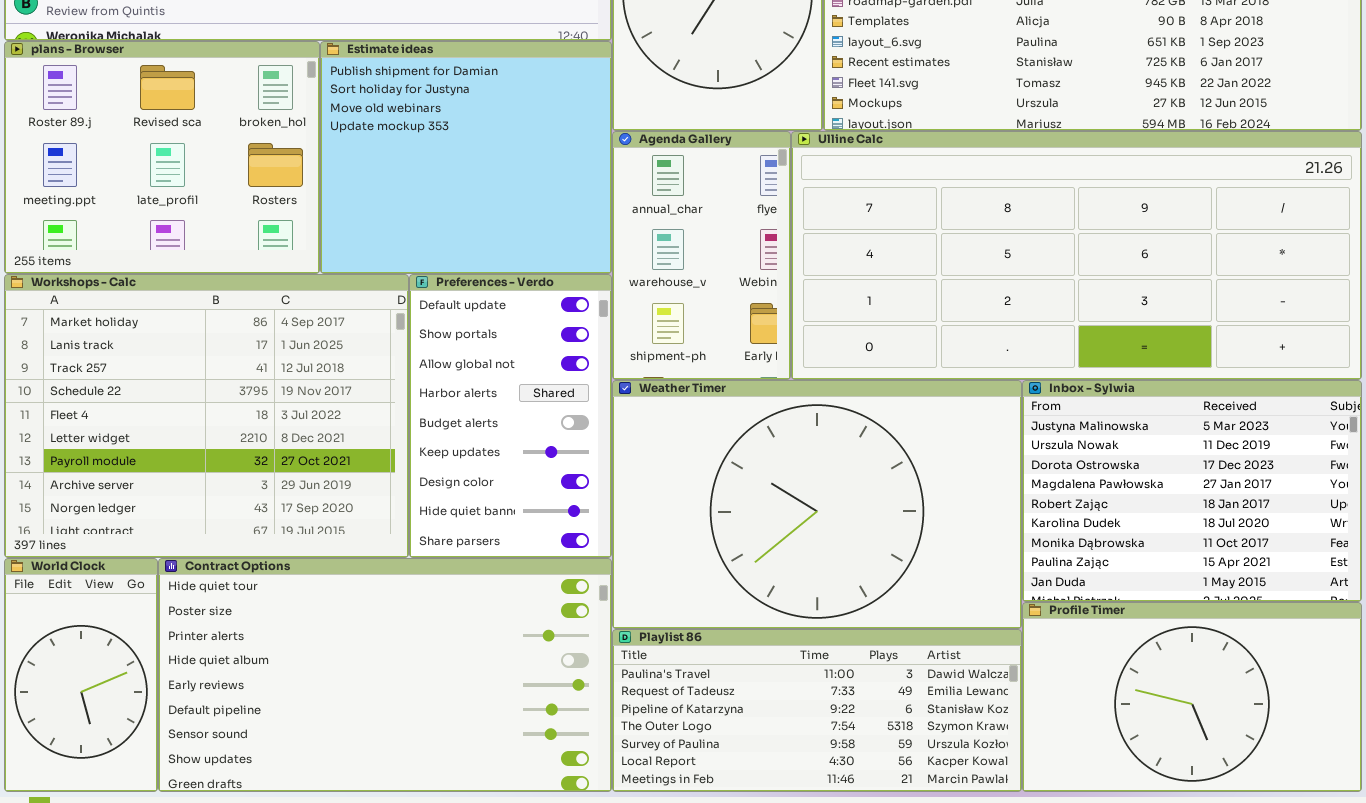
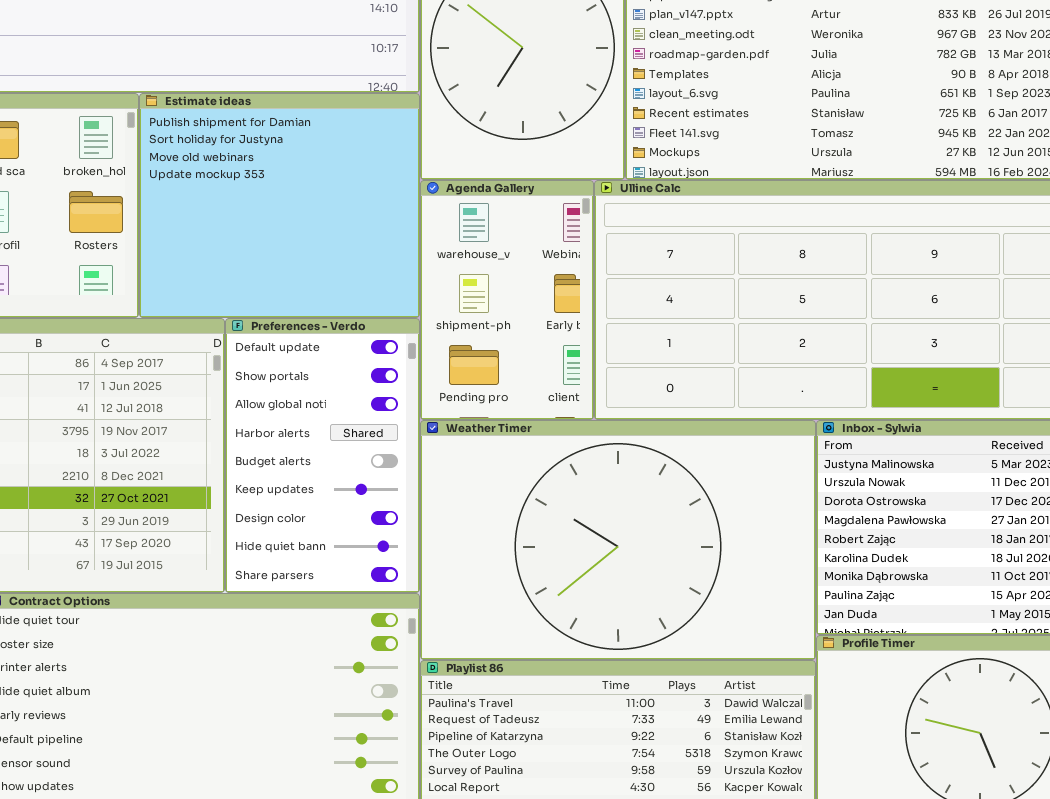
Agenda Gallery: [612,131,791,380] -> [420,180,594,420], scrolled down 1 row

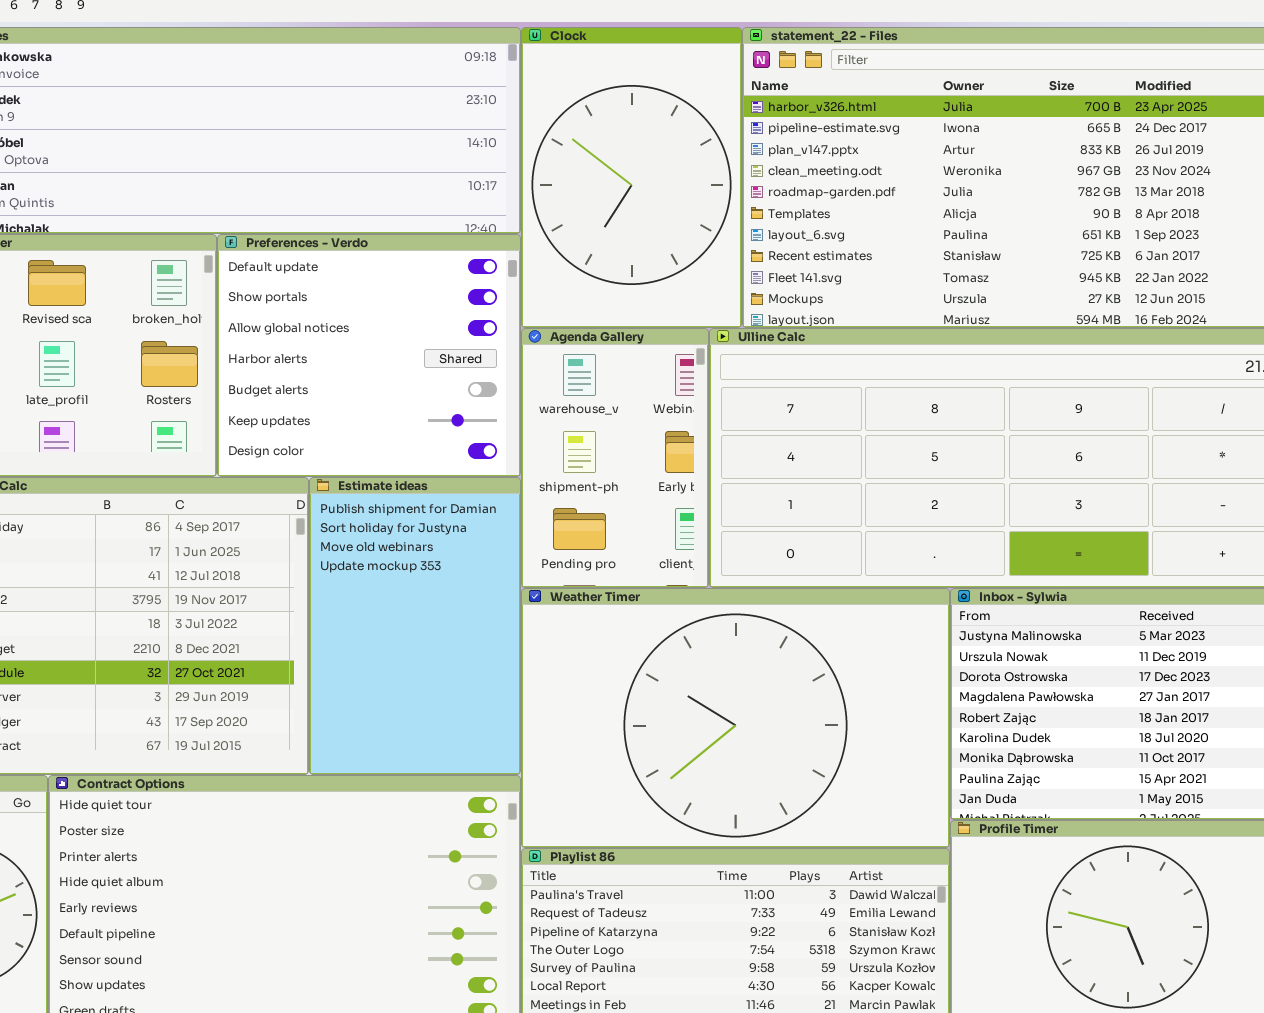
Estimate ideas: [139,93,420,318] -> [309,477,521,775], moved, resized
Preferences - Verdo: [225,318,420,593] -> [217,234,521,477], moved, resized

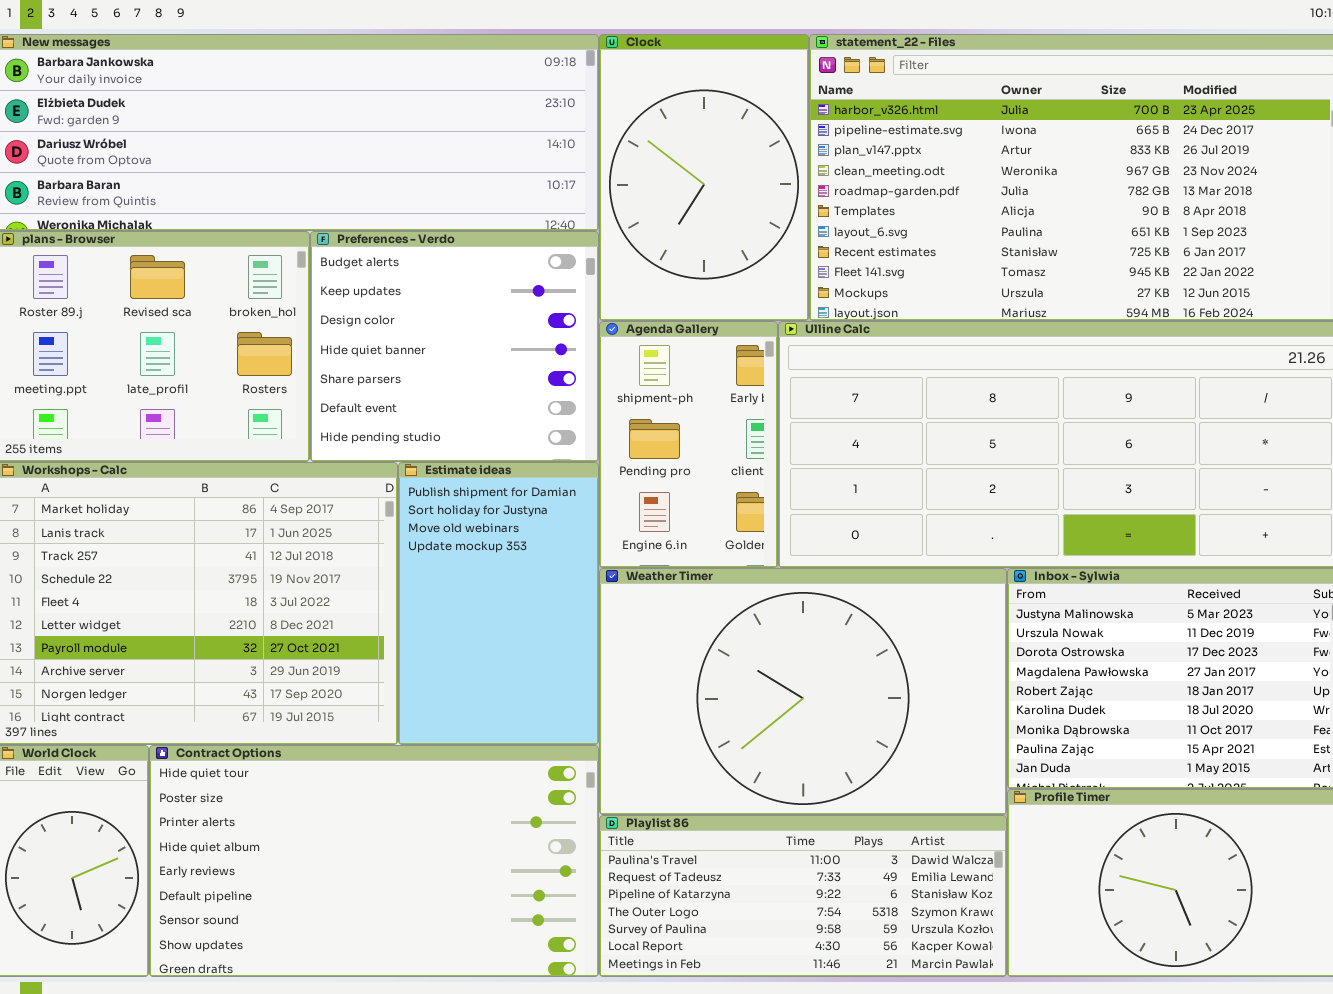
Preferences - Verdo: [217,234,521,477] -> [310,231,599,462], scrolled down 4 rows
Agenda Gallery: [521,328,709,588] -> [599,321,778,568], scrolled down 1 row

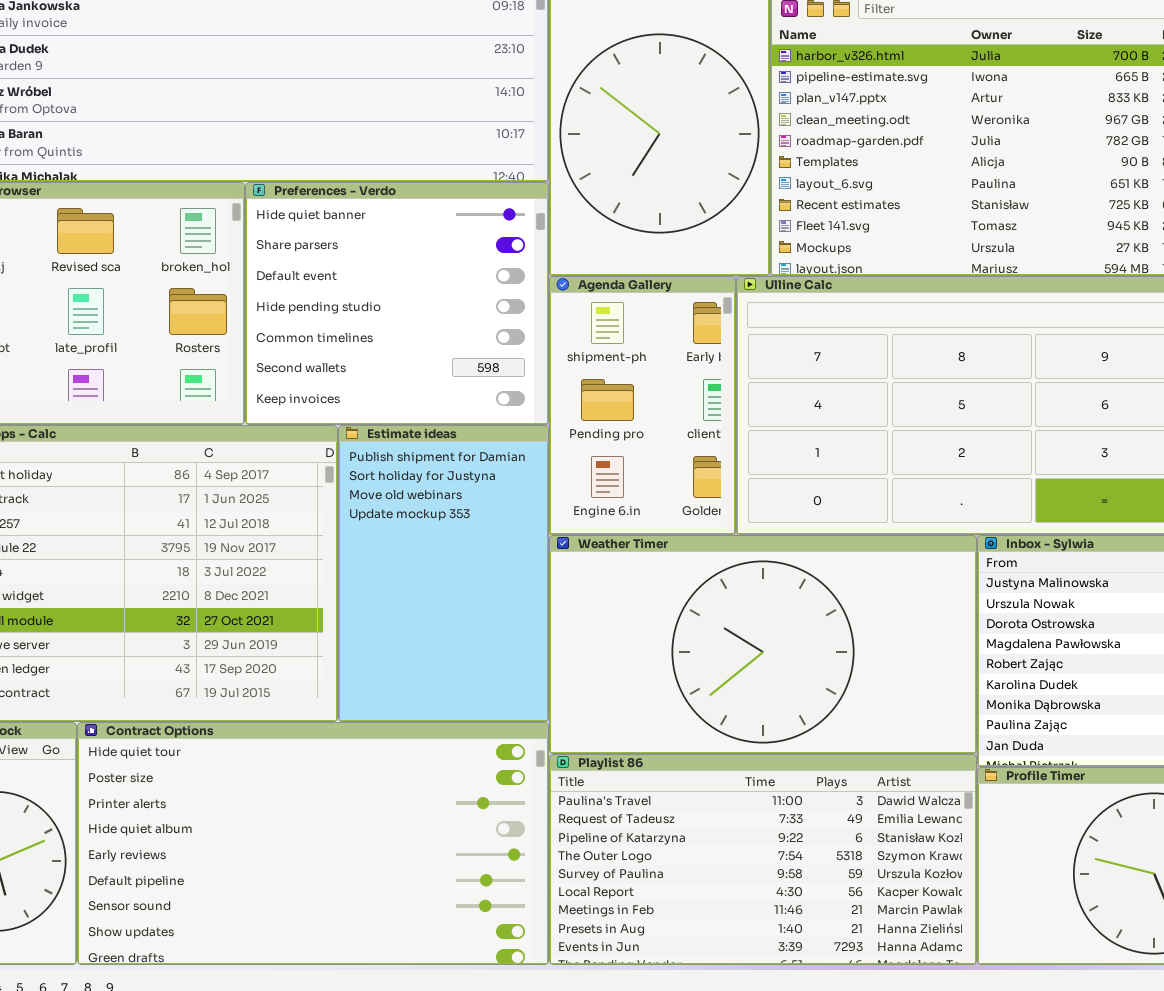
Preferences - Verdo: [310,231,599,462] -> [245,182,549,425], scrolled down 3 rows
Weather Timer: [599,568,1007,815] -> [549,535,977,754], resized
Playlist 86: [599,815,1007,977] -> [549,754,977,965], resized

